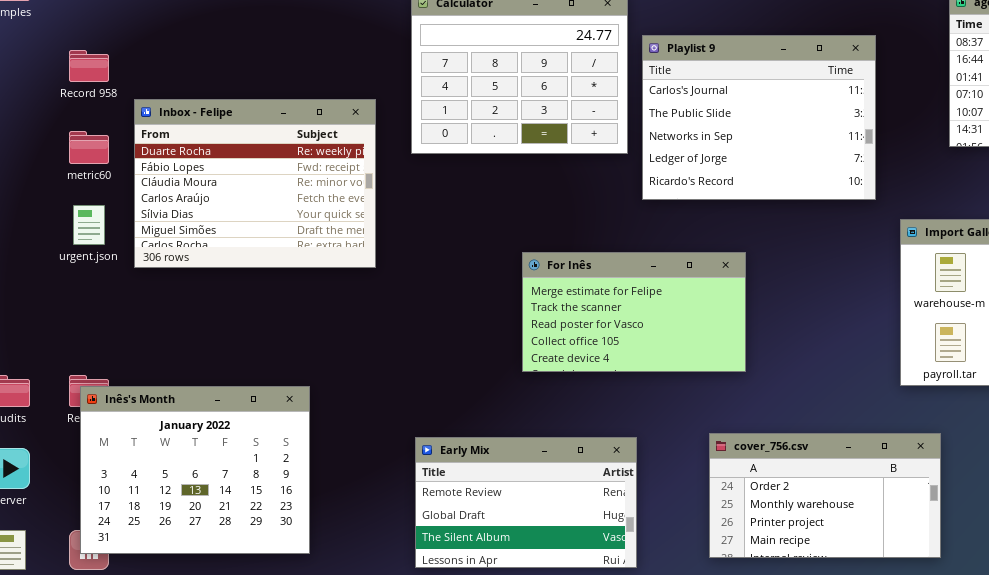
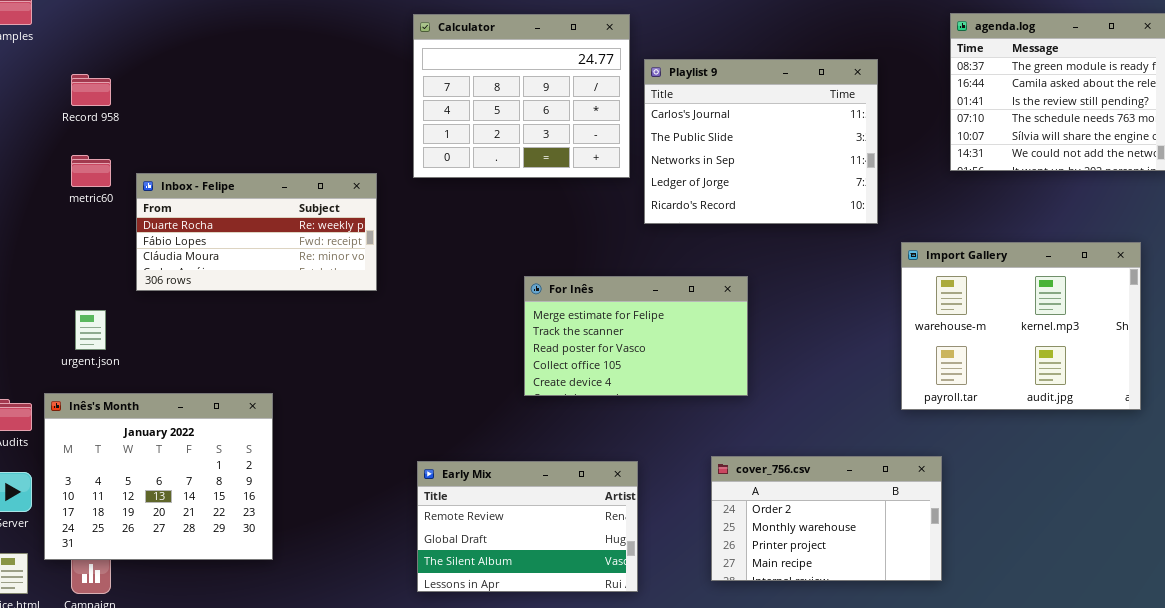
Inbox - Felipe: [134,99,376,268] -> [136,173,377,291], resized
urgent.json: [73,205,105,245] -> [75,310,106,350], moved
Inês's Month: [80,386,310,554] -> [44,393,273,560], moved

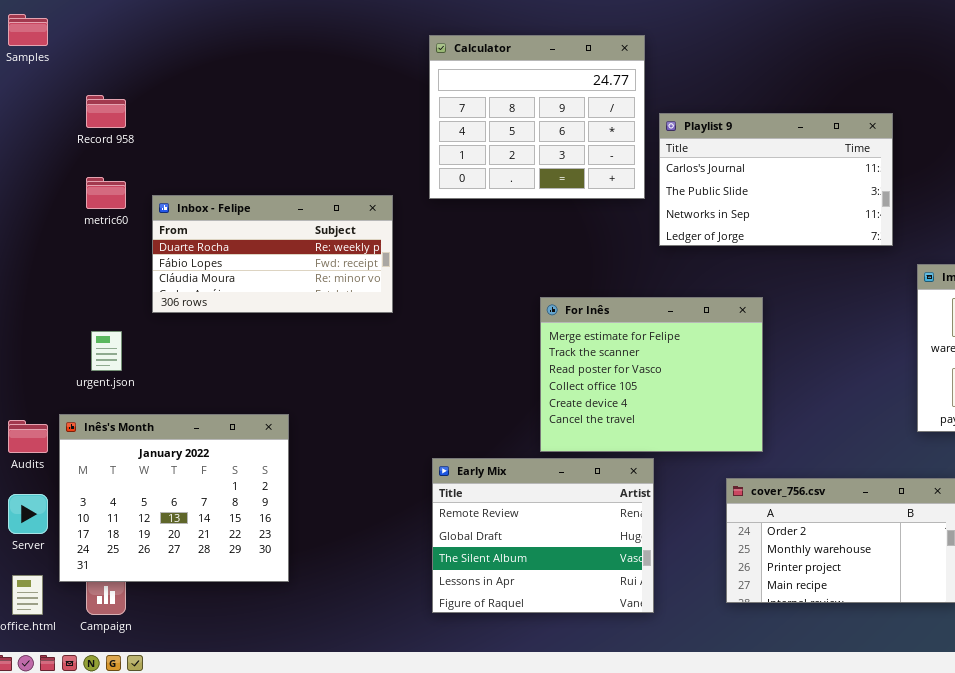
Playlist 9: [644,59,878,224] -> [659,113,893,246], resized
For Inês: [524,276,748,396] -> [540,297,763,452], resized
Early Mix: [417,461,638,592] -> [432,458,654,613], resized

